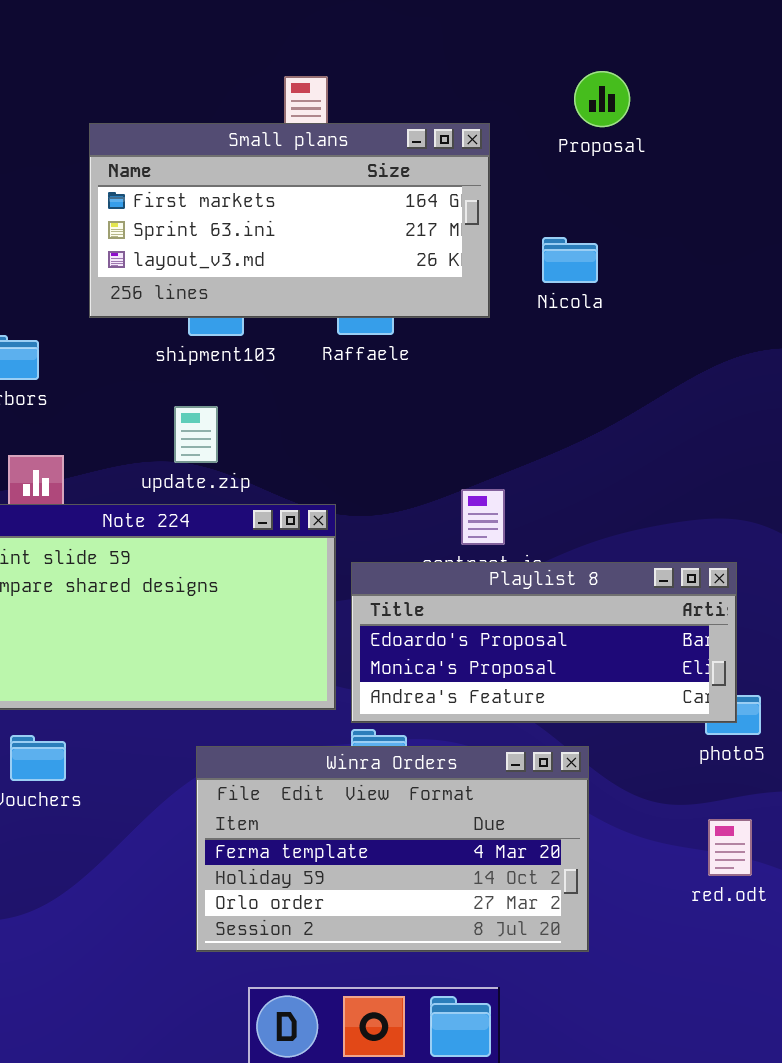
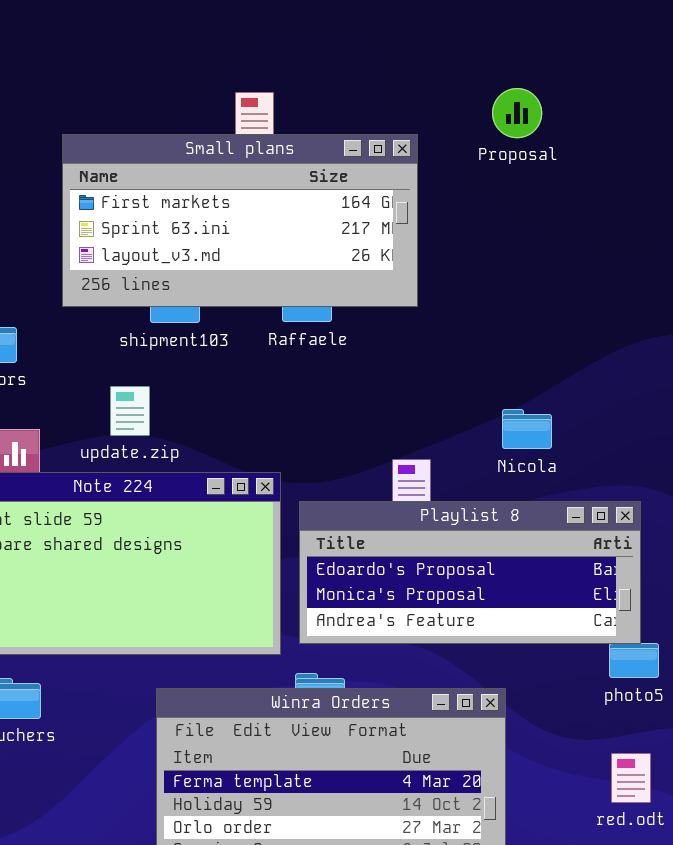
Nicola: [542,237,598,283] -> [502,409,552,449], moved
update.zip: [174,406,218,463] -> [110,386,150,436], moved
Playlist 8: [351,562,737,723] -> [299,501,641,644], moved

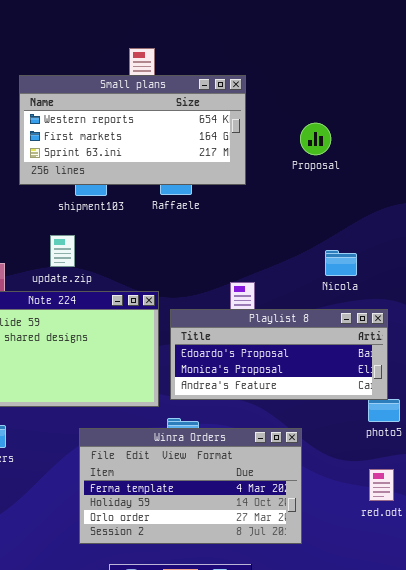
Proposal: [492,88,542,138] -> [300,123,331,155], moved
Small plans: [62,134,418,307] -> [19,75,246,185], scrolled up 1 row
Nicola: [502,409,552,449] -> [325,250,357,276], moved

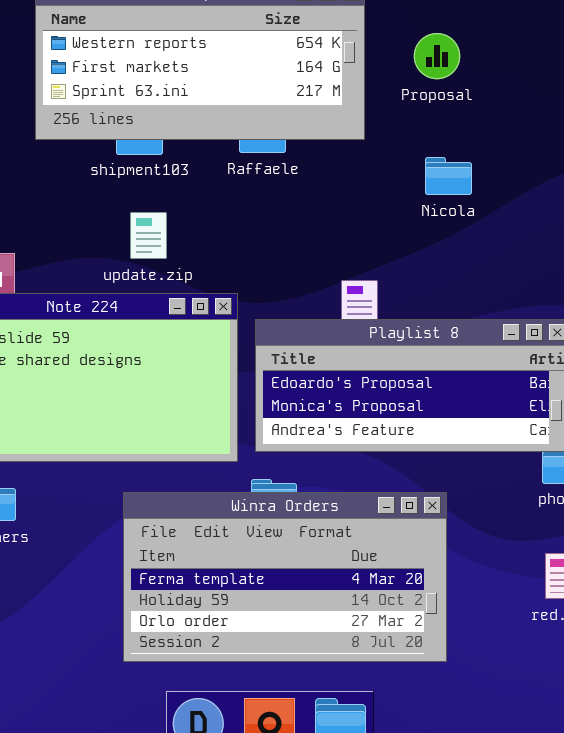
Proposal: [300,123,331,155] -> [414,33,460,79], moved
update.zip: [50,235,75,267] -> [130,212,167,259], moved
Nicola: [325,250,357,276] -> [425,157,472,195], moved

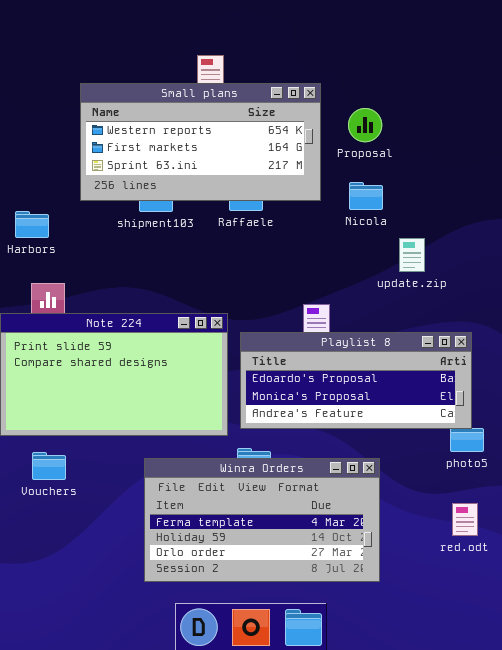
Proposal: [414,33,460,79] -> [348,108,382,142], moved
Nicola: [425,157,472,195] -> [349,182,383,210], moved
update.zip: [130,212,167,259] -> [399,238,425,272], moved

